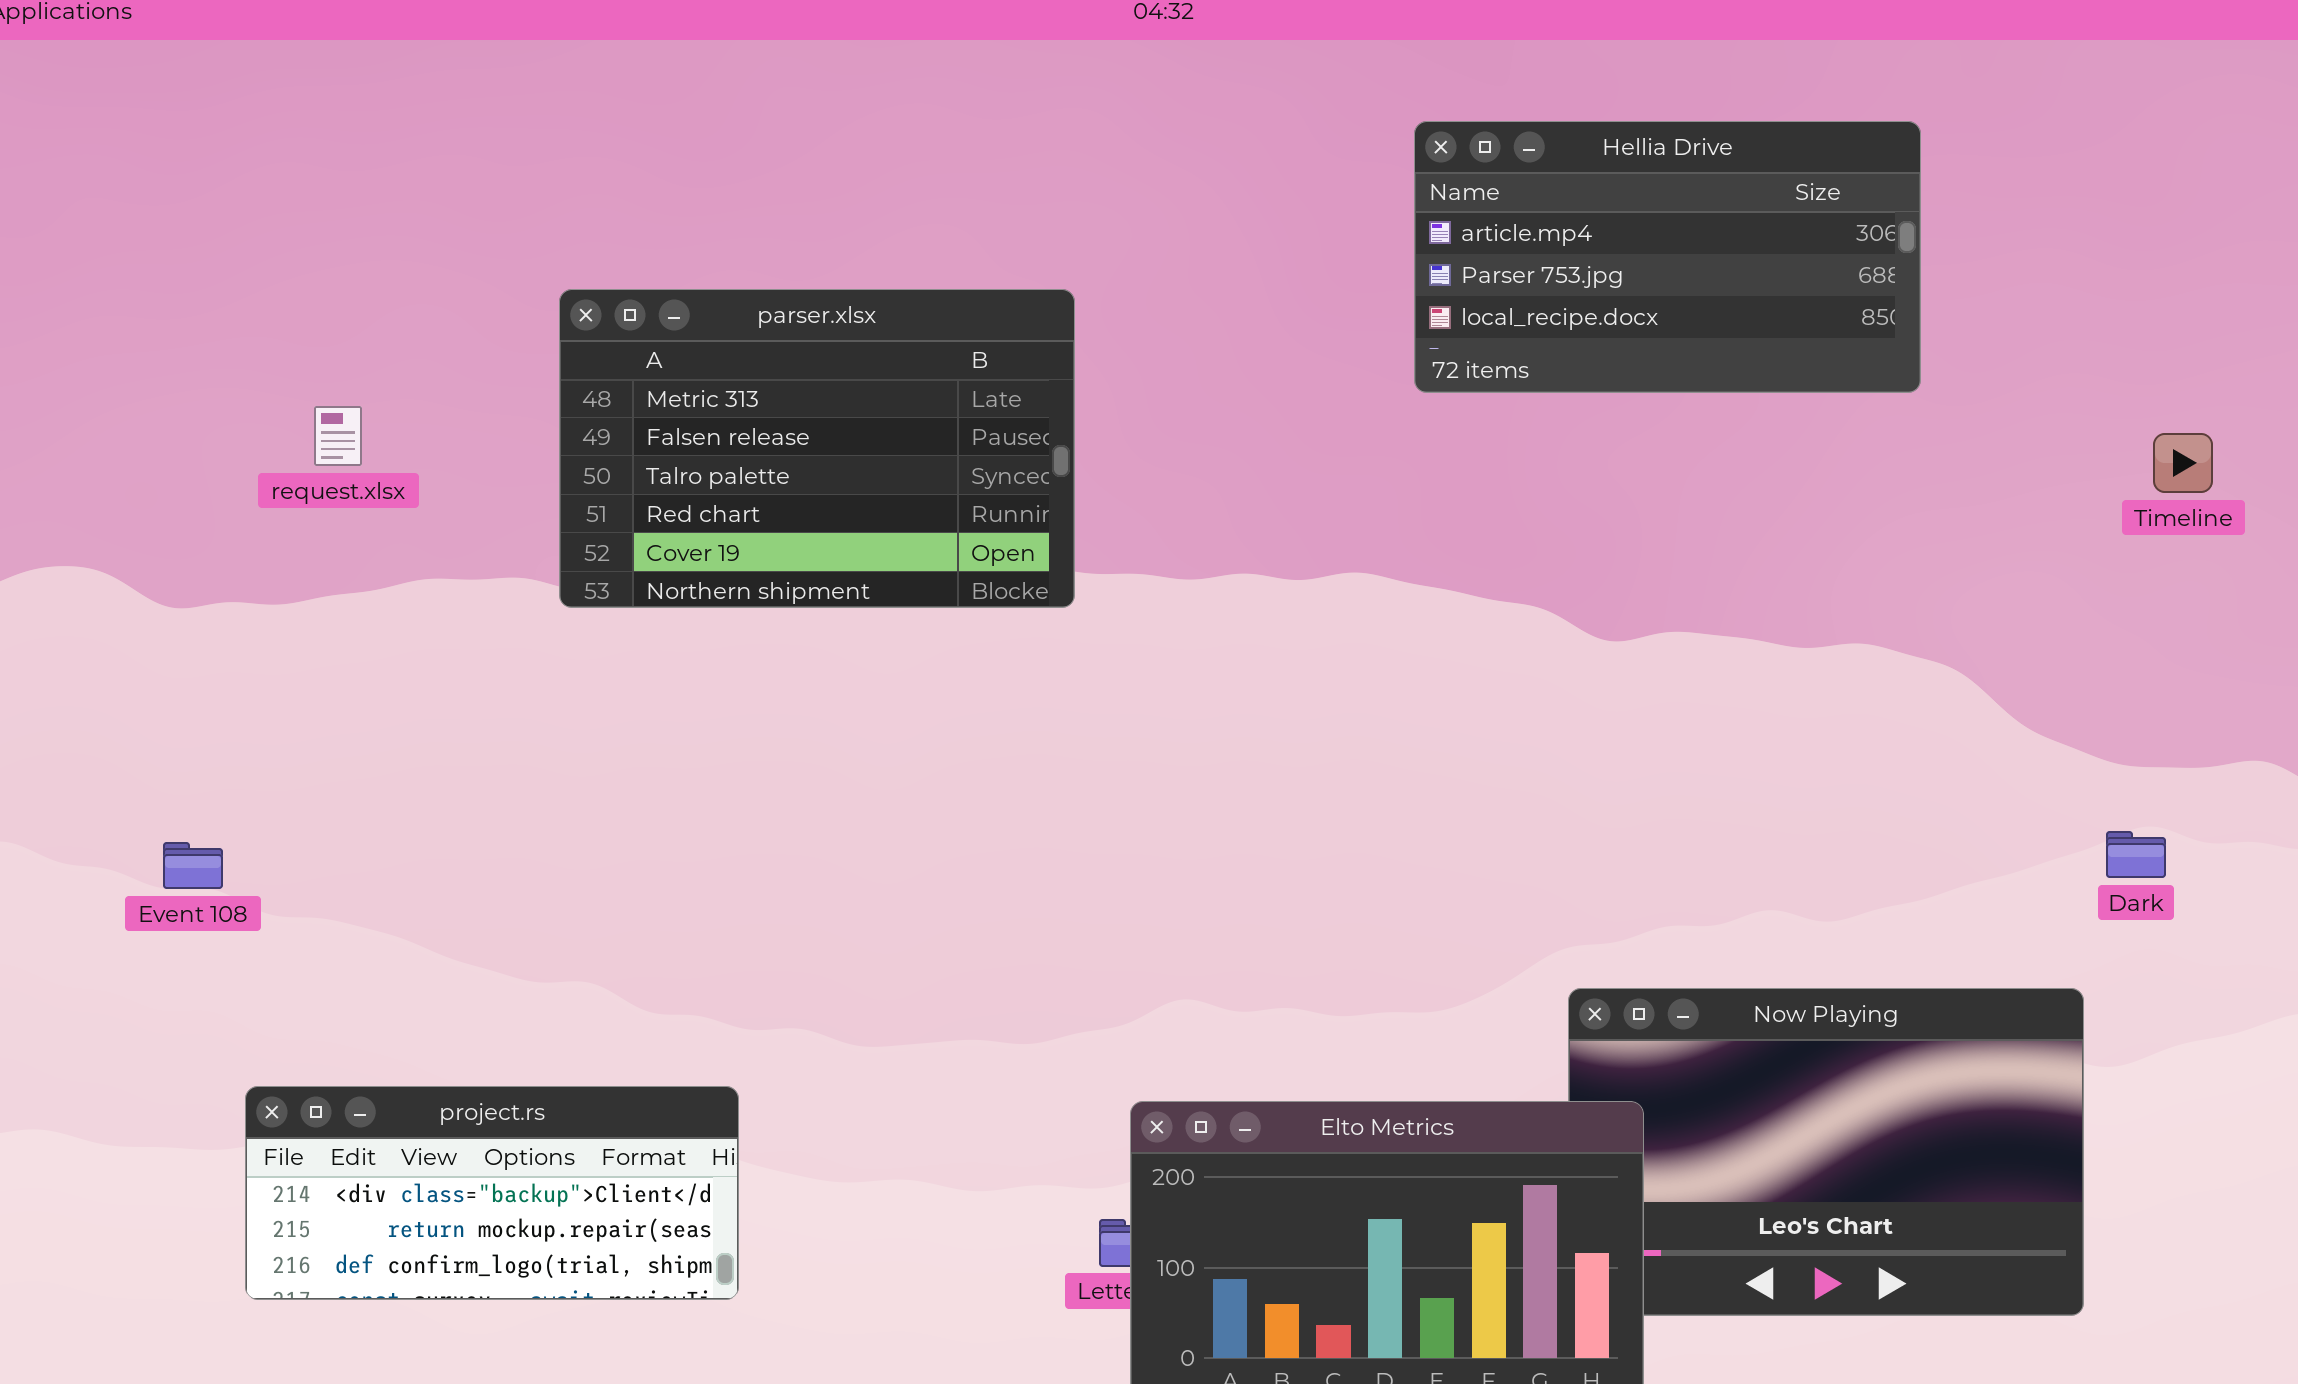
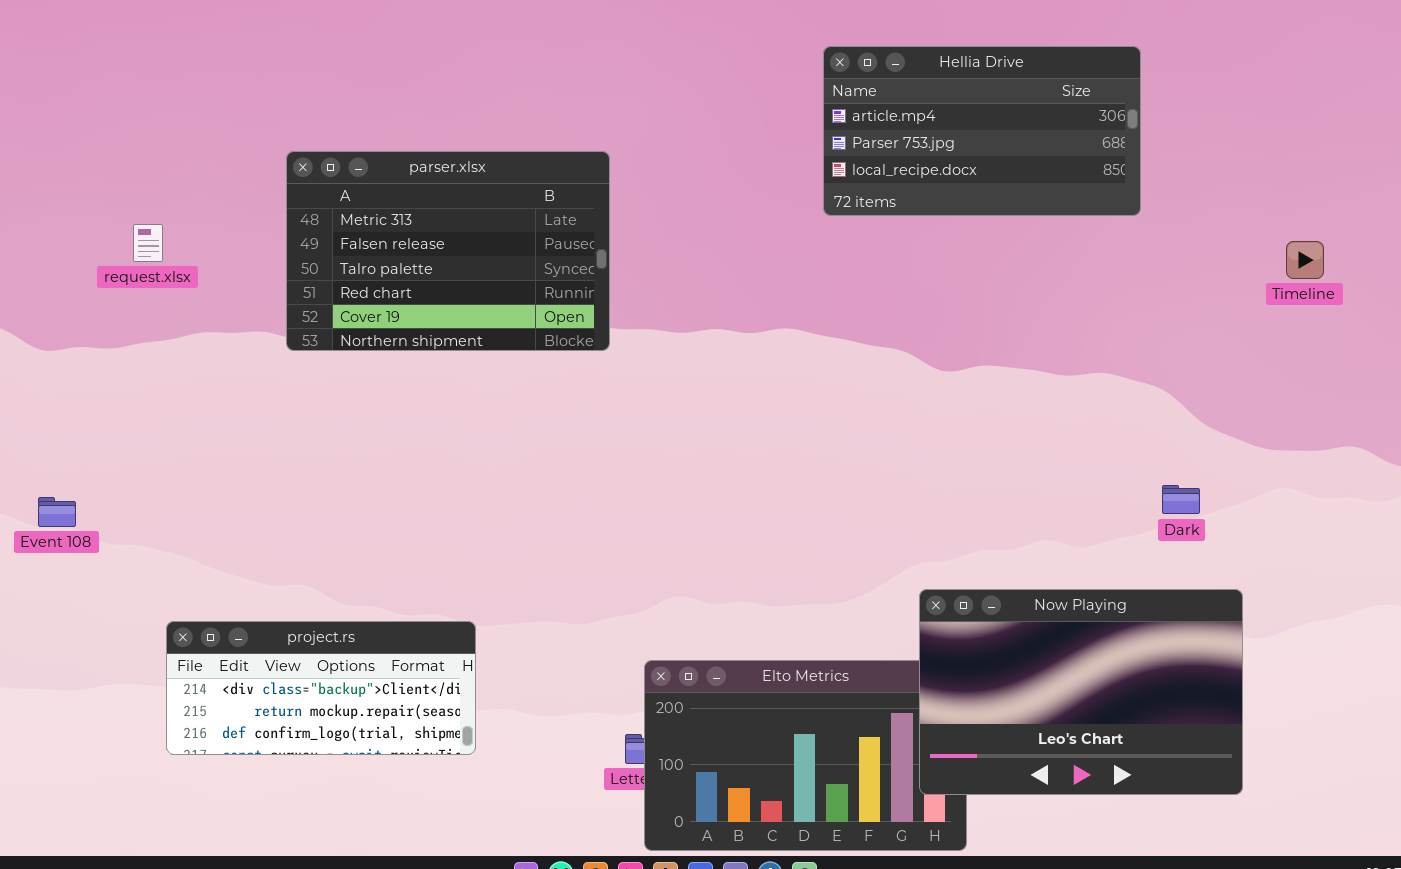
Dark: [2106,831,2166,878] -> [1162,485,1200,514], moved
Now Playing: [1568,988,2084,1316] -> [919,589,1243,795], raised
project.rs: [245,1086,739,1300] -> [166,621,476,755], moved

